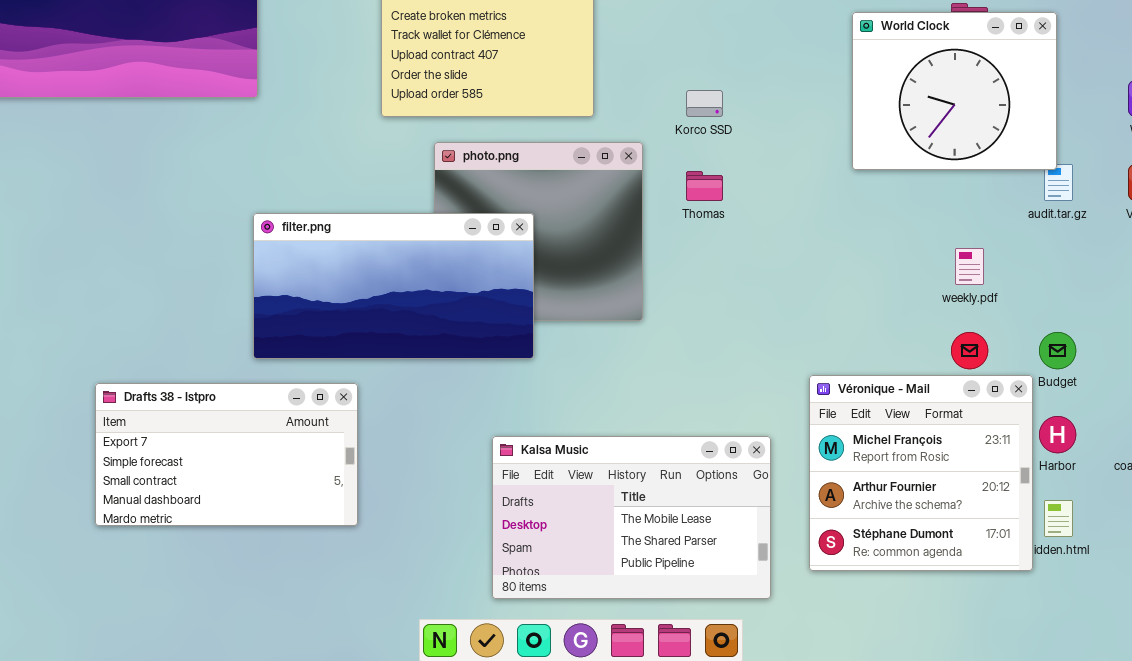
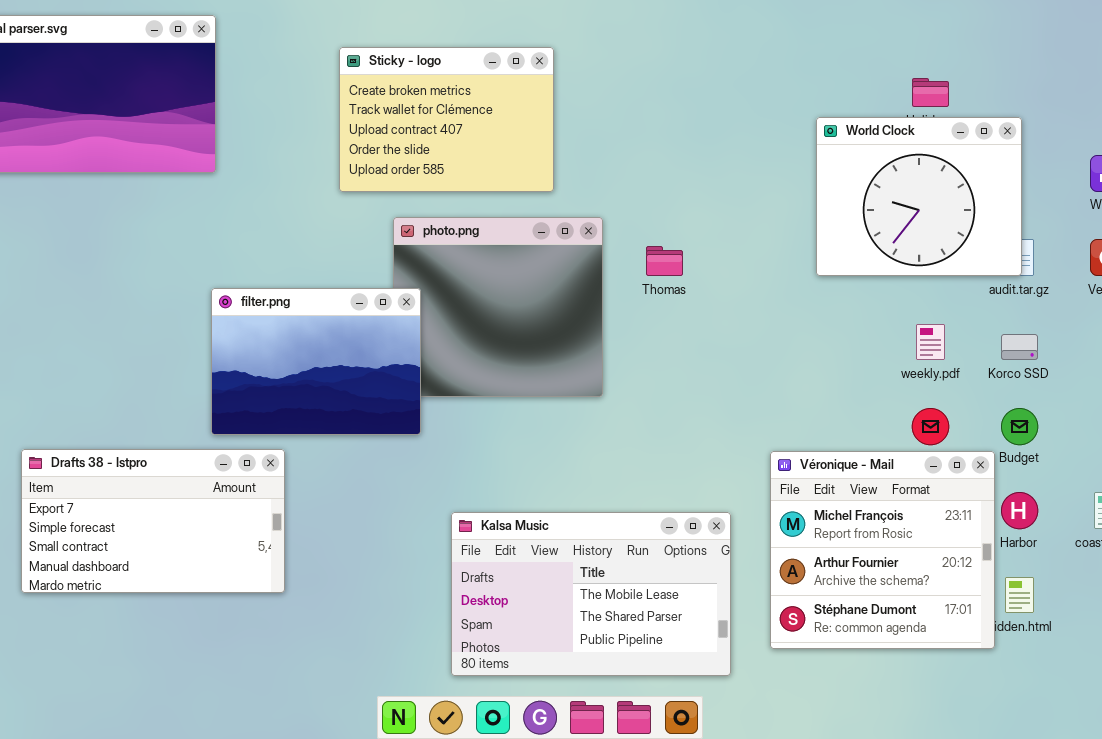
World Clock: [852,12,1057,170] -> [816,117,1022,276], moved
Korco SSD: [686,90,723,117] -> [1001,334,1038,360], moved
filter.png: [253,213,534,359] -> [211,288,421,435], resized
Drafts 38 - Istpro: [95,383,358,526] -> [21,449,285,593], moved

